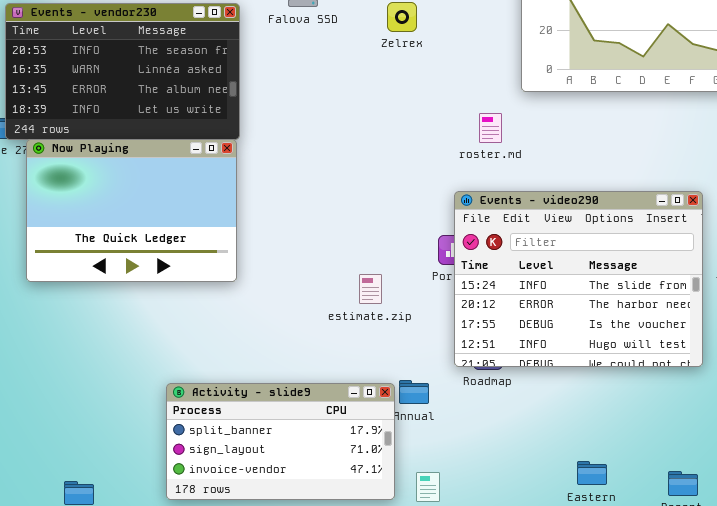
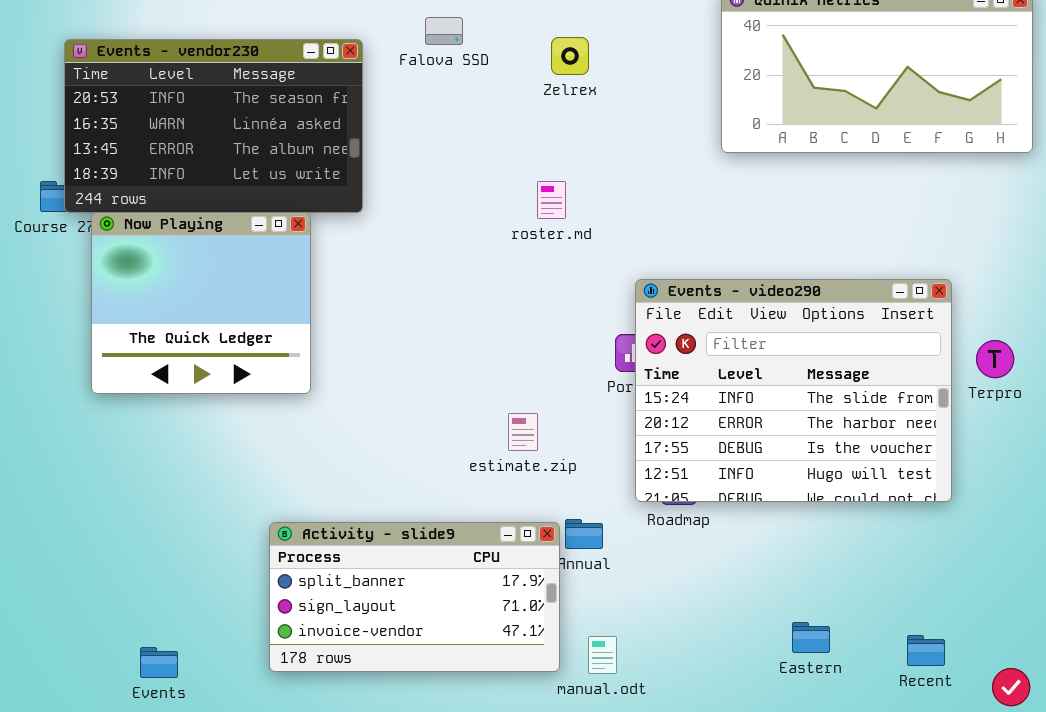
roster.md: [479,113,502,143] -> [537,181,566,219], moved
Now Playing: [26,139,237,282] -> [91,212,311,394], resized
estimate.zip: [359,274,382,304] -> [508,413,538,451], moved

